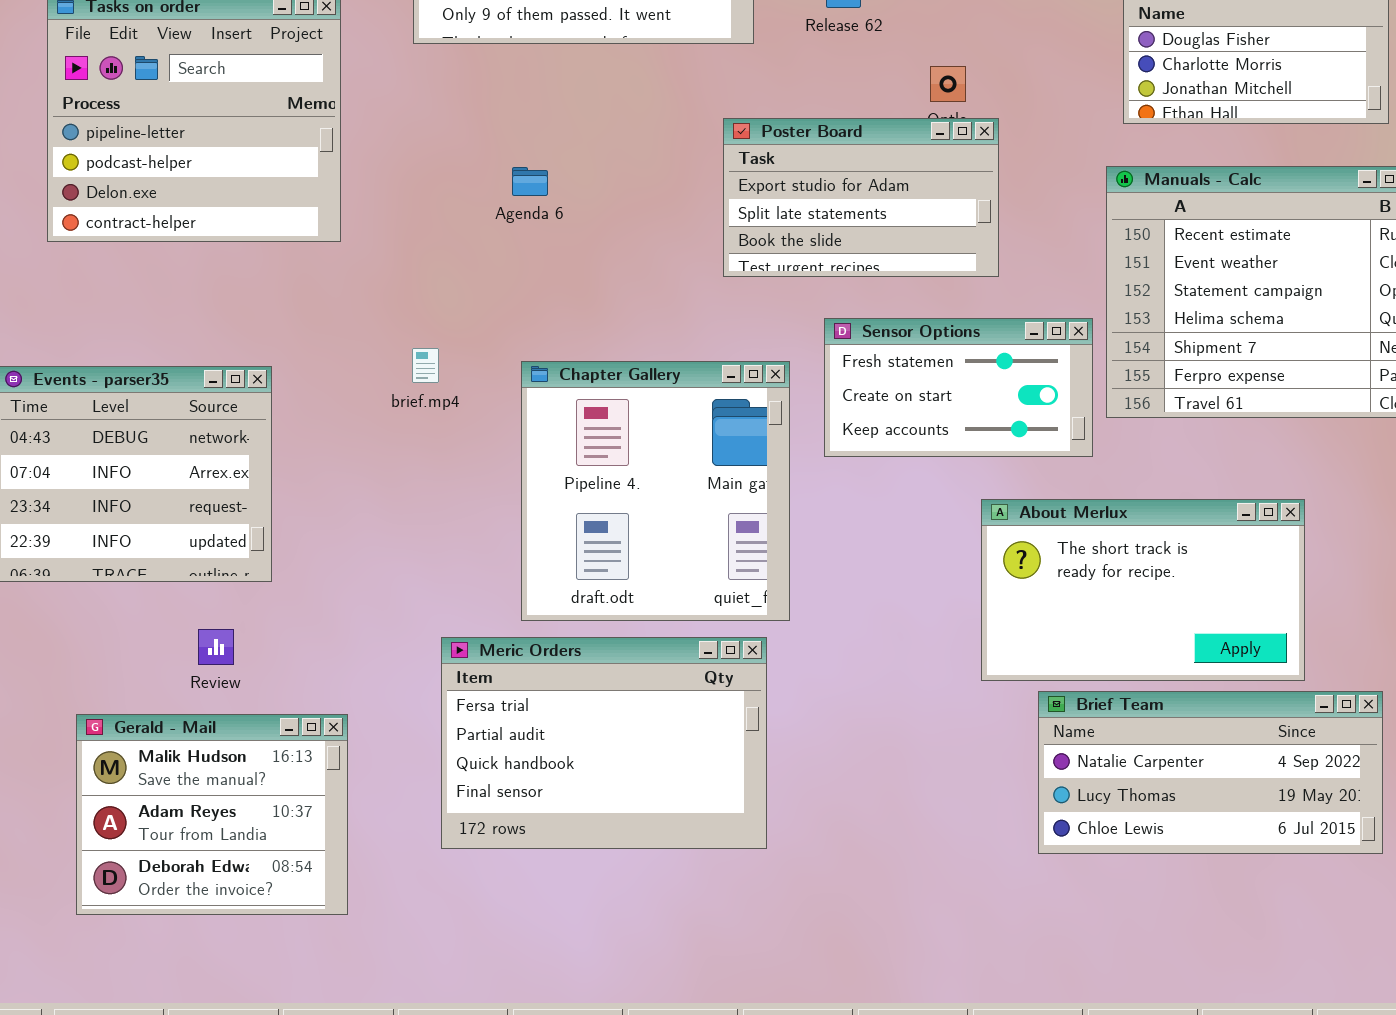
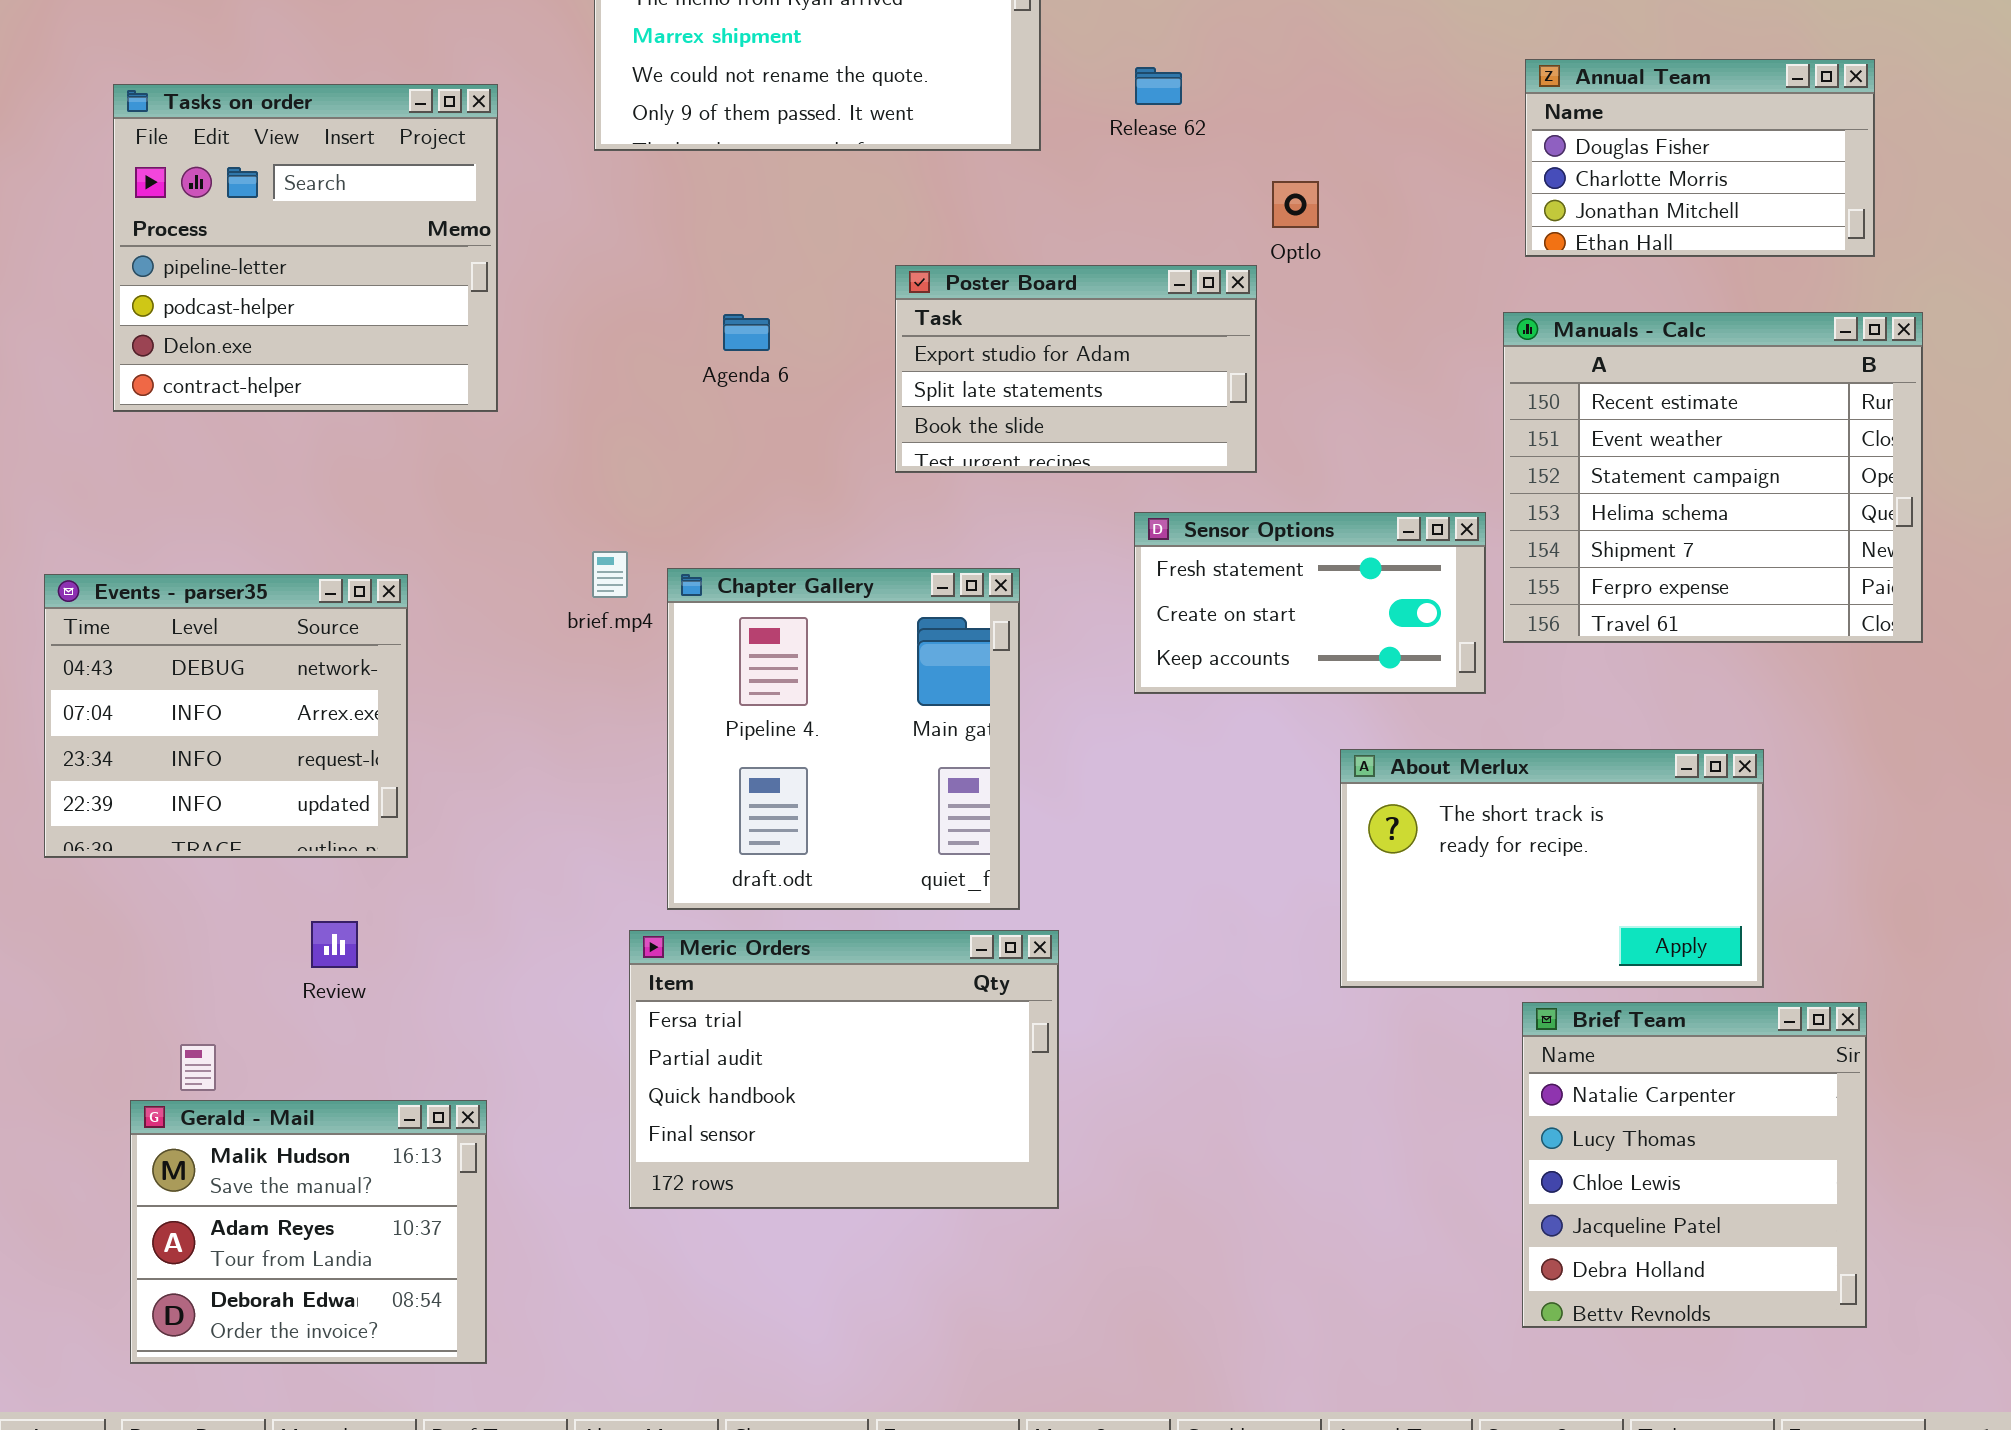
Poster Board: [723,118,999,277] -> [895,265,1257,473], moved
Chapter Gallery: [521,361,790,621] -> [667,568,1020,910], moved
Brief Team: [1038,691,1383,854] -> [1522,1002,1867,1328], resized
Gerald - Mail: [76,714,348,915] -> [130,1100,487,1364], moved

